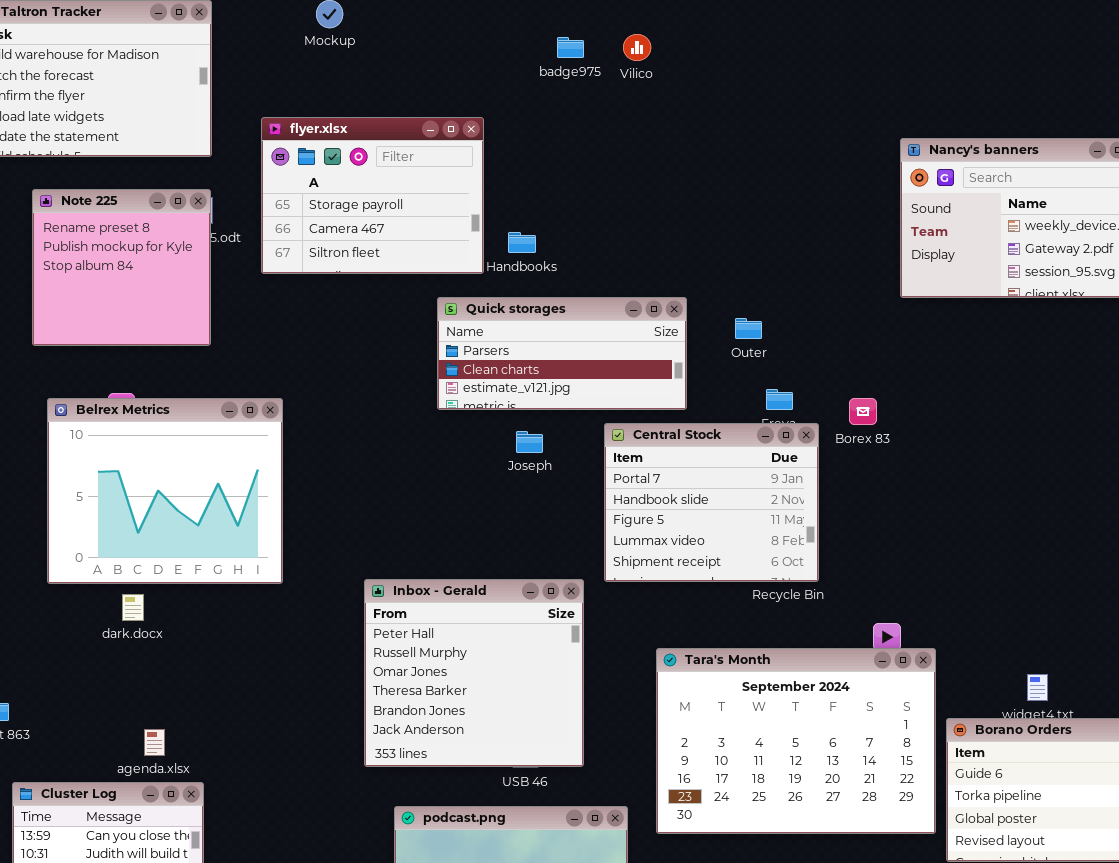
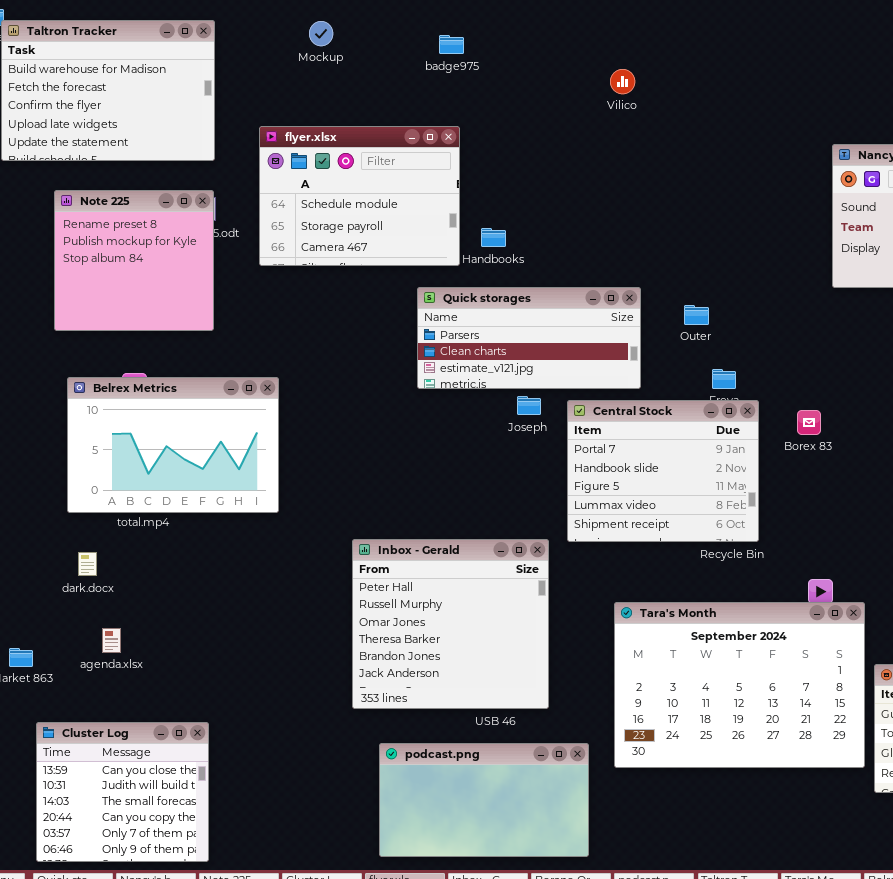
Vilico: [623,34,651,61] -> [610,69,635,94], moved
badge975: [557,37,584,58] -> [439,35,464,54], moved
flyer.xlsx: [261,117,484,274] -> [259,126,460,266], scrolled up 1 row
Belrex Metrics: [47,398,283,584] -> [67,377,279,513], resized
Borex 83: [849,398,877,425] -> [797,410,821,435], moved
Joseph: [516,431,543,453] -> [517,396,541,415], moved
dark.docx: [122,594,144,621] -> [78,552,97,576], moved
agenda.xlsx: [144,729,165,756] -> [102,628,121,653], moved

